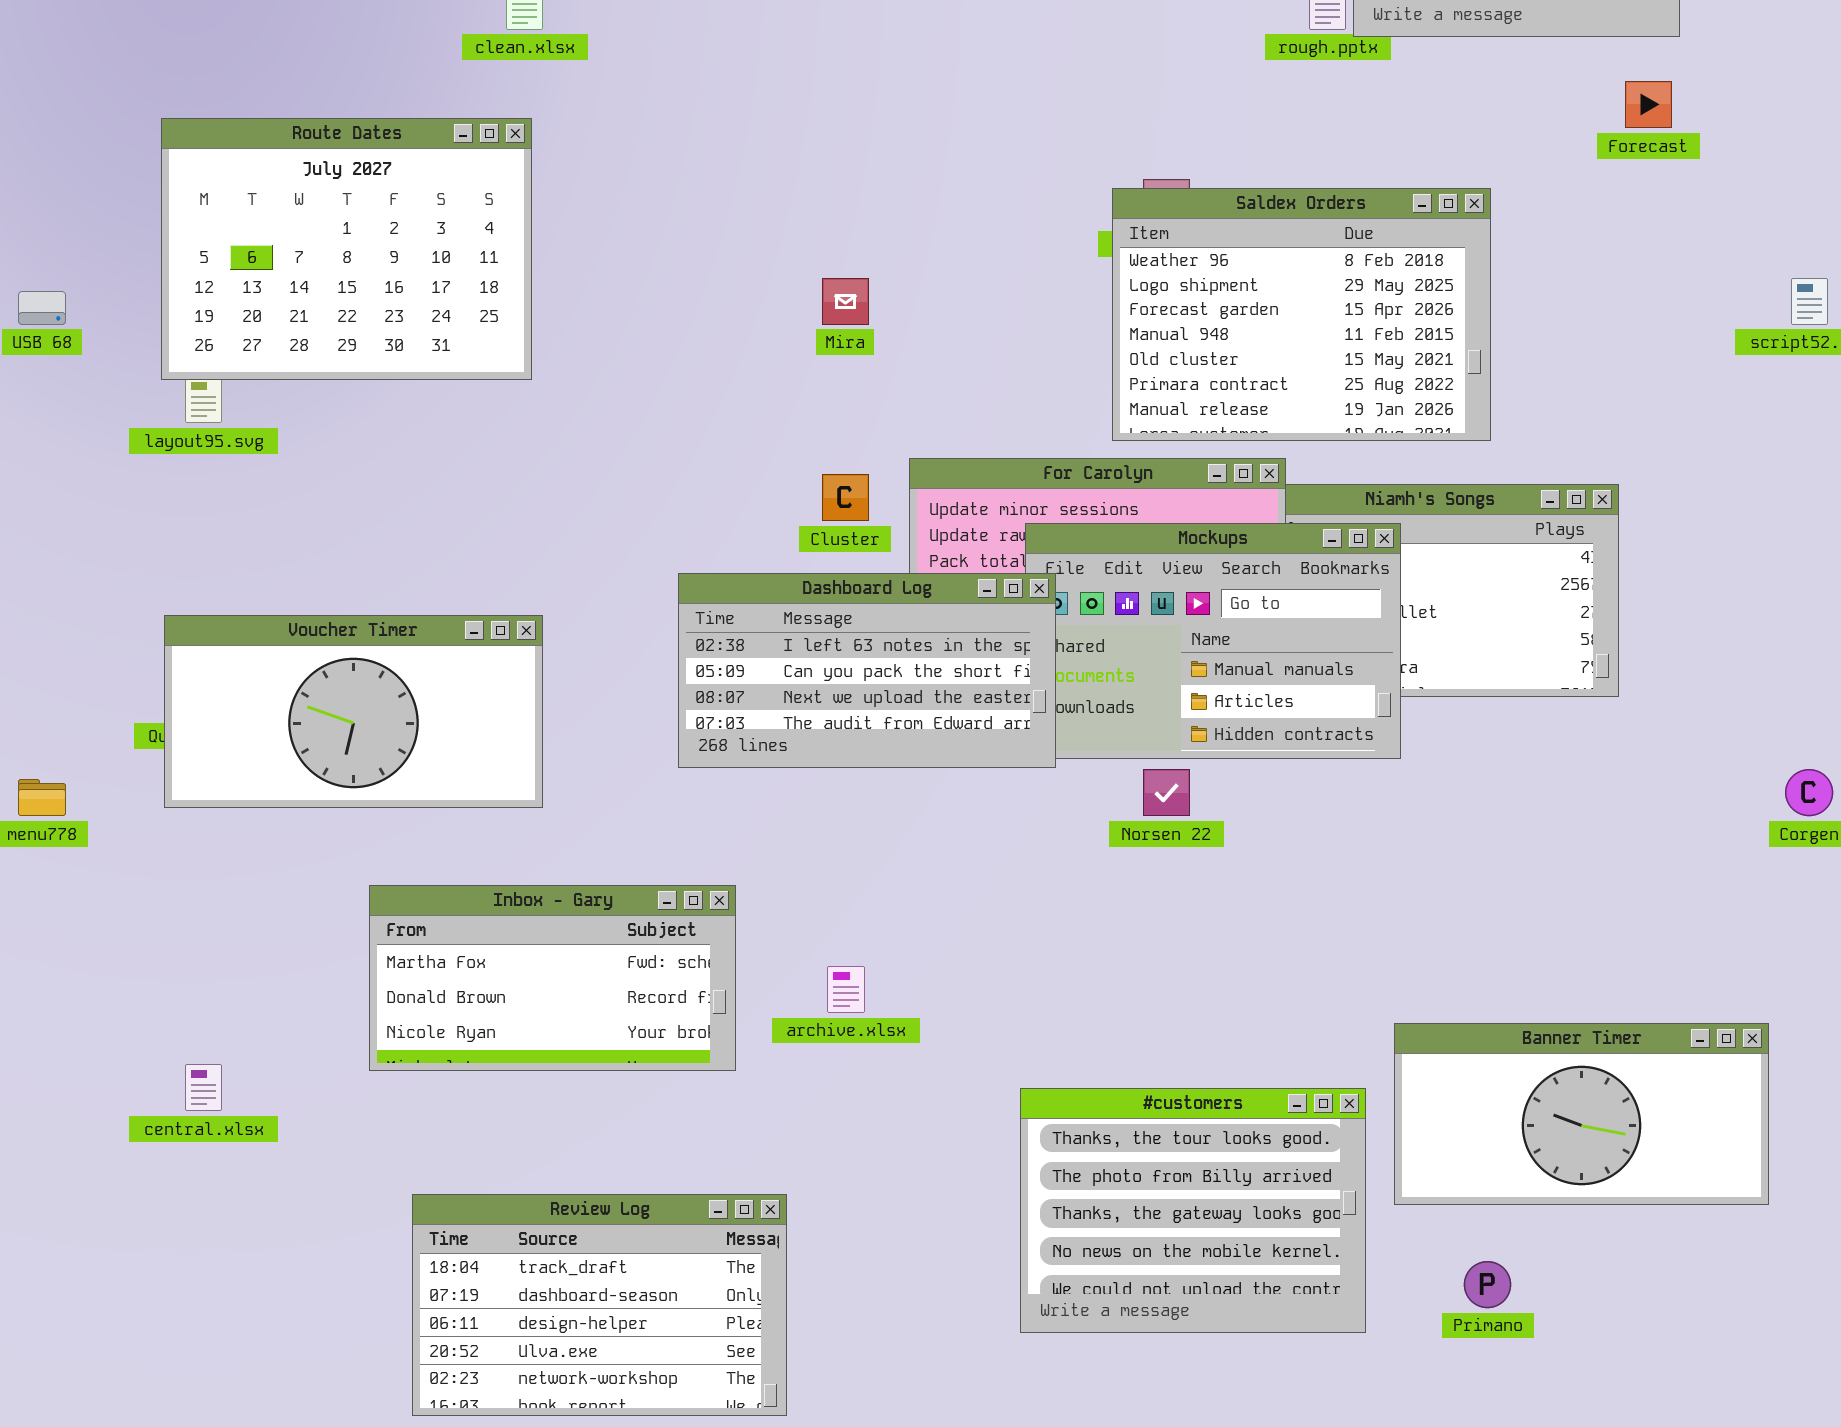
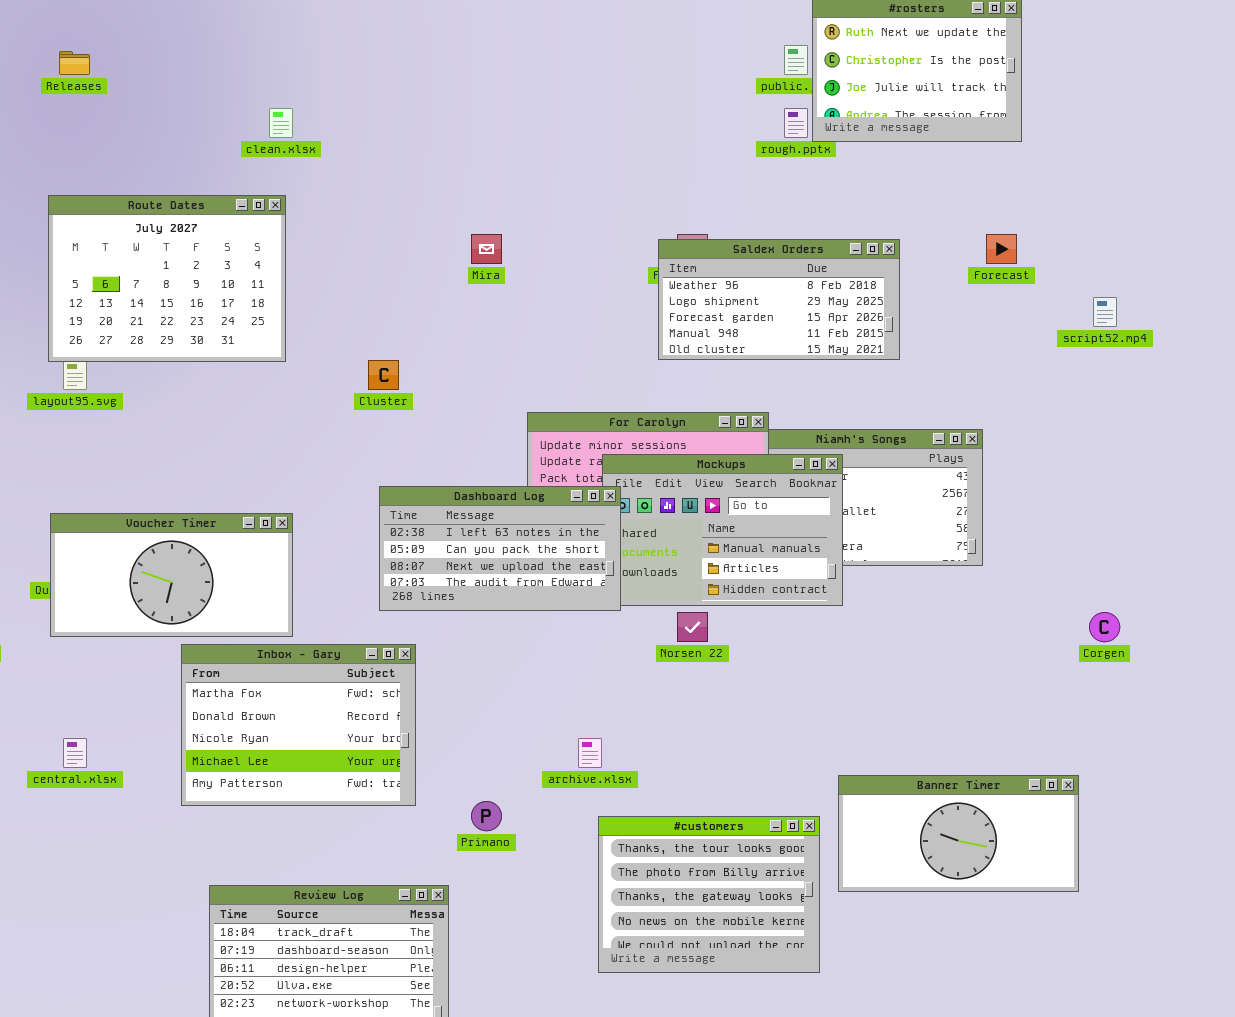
Forecast: [1625,81,1672,128] -> [986,234,1017,264], moved
Saldex Orders: [1112,188,1491,441] -> [658,239,900,360], resized
Mira: [822,278,869,325] -> [471,234,502,264], moved
Cluster: [822,474,869,521] -> [368,360,399,390], moved
Inbox - Gary: [369,885,736,1071] -> [181,644,416,806], resized
archive.xlsx: [827,966,865,1013] -> [578,738,602,768], moved
central.xlsx: [185,1064,222,1111] -> [63,738,87,768], moved
Primano: [1464,1261,1511,1308] -> [471,801,502,831], moved

